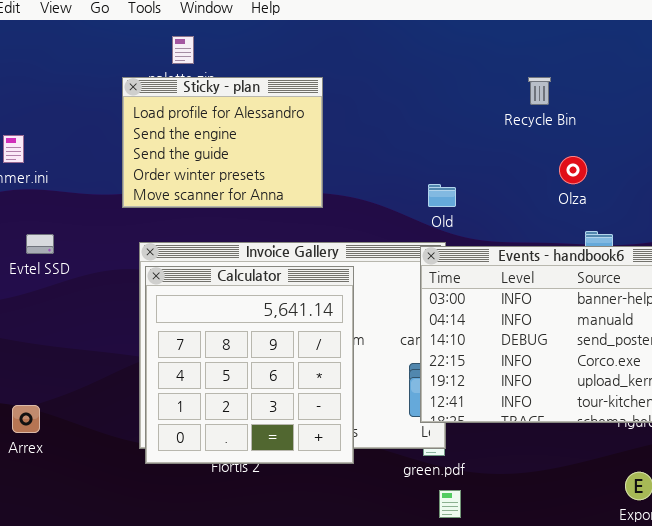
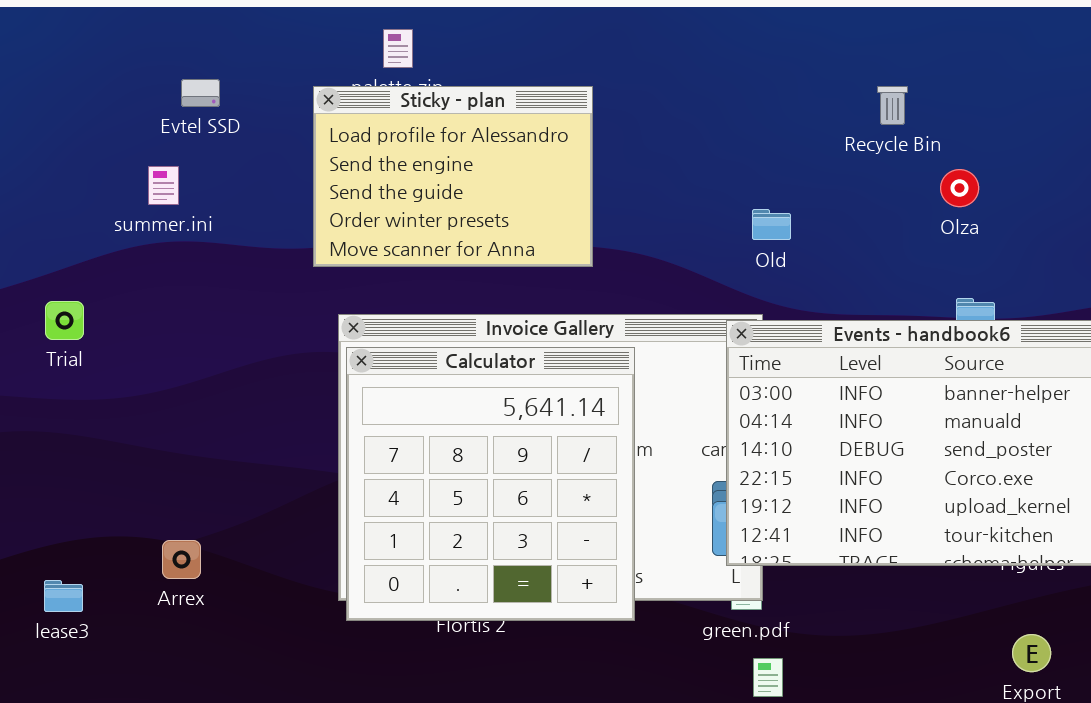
Olza: [559,156,587,184] -> [940,169,979,207], moved
Old: [428,184,456,207] -> [752,209,791,240], moved
Evtel SSD: [26,234,54,254] -> [181,79,220,107], moved

